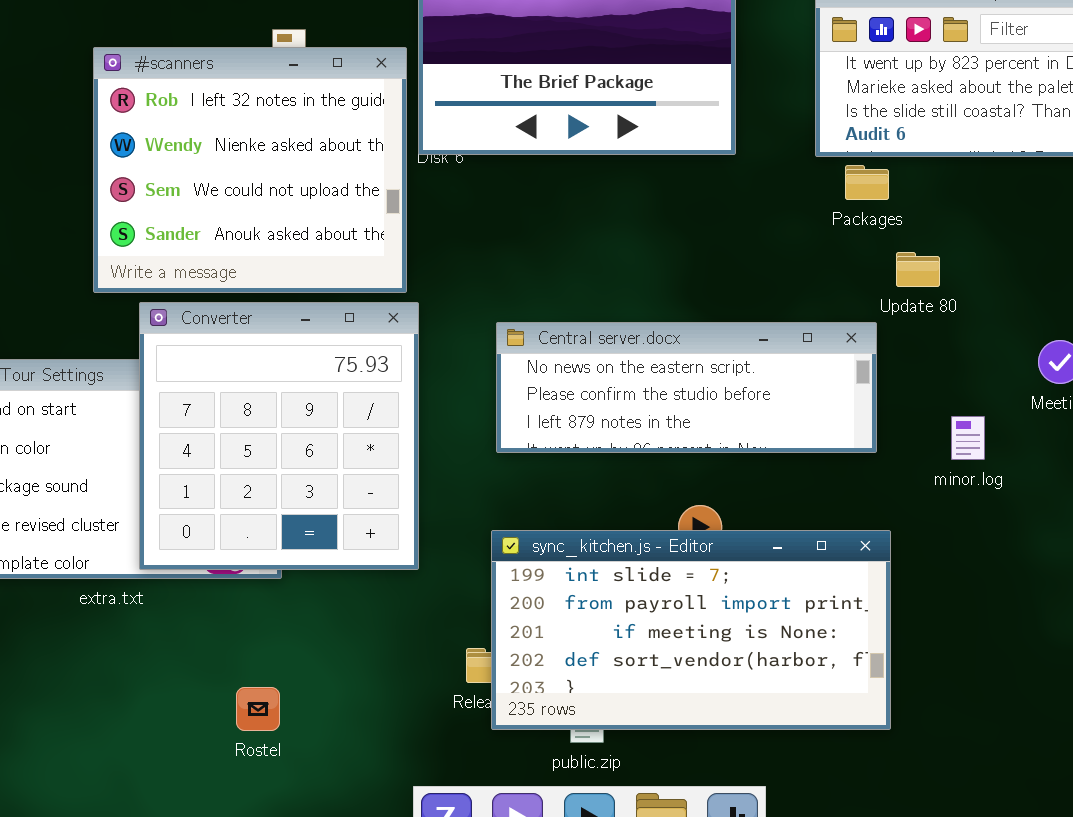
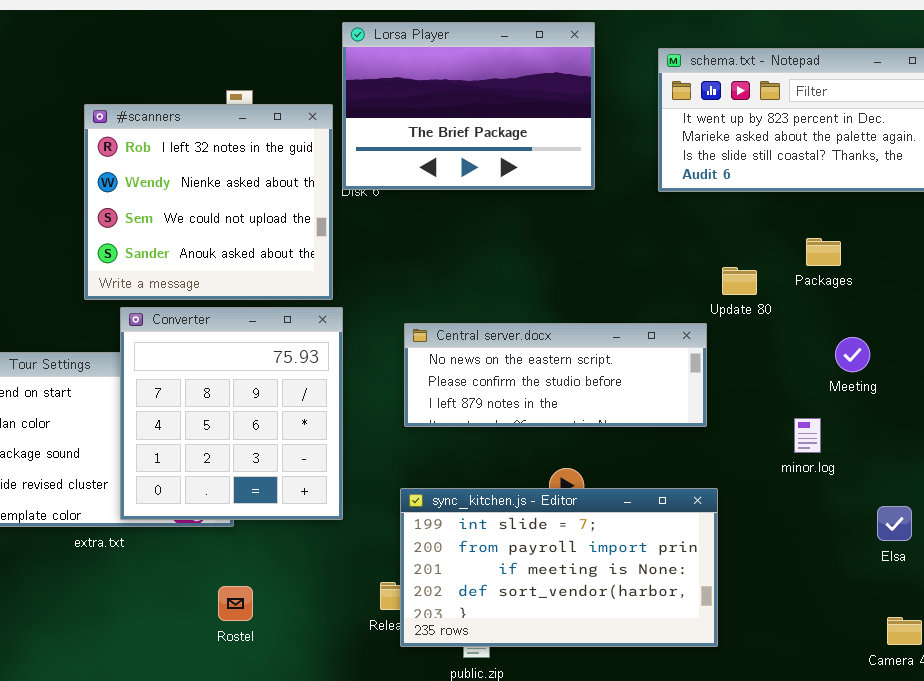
Packages: [845,165,889,200] -> [806,238,841,266], moved
minor.log: [951,416,985,460] -> [794,418,821,453], moved
Rostel: [236,687,280,731] -> [218,586,253,621], moved

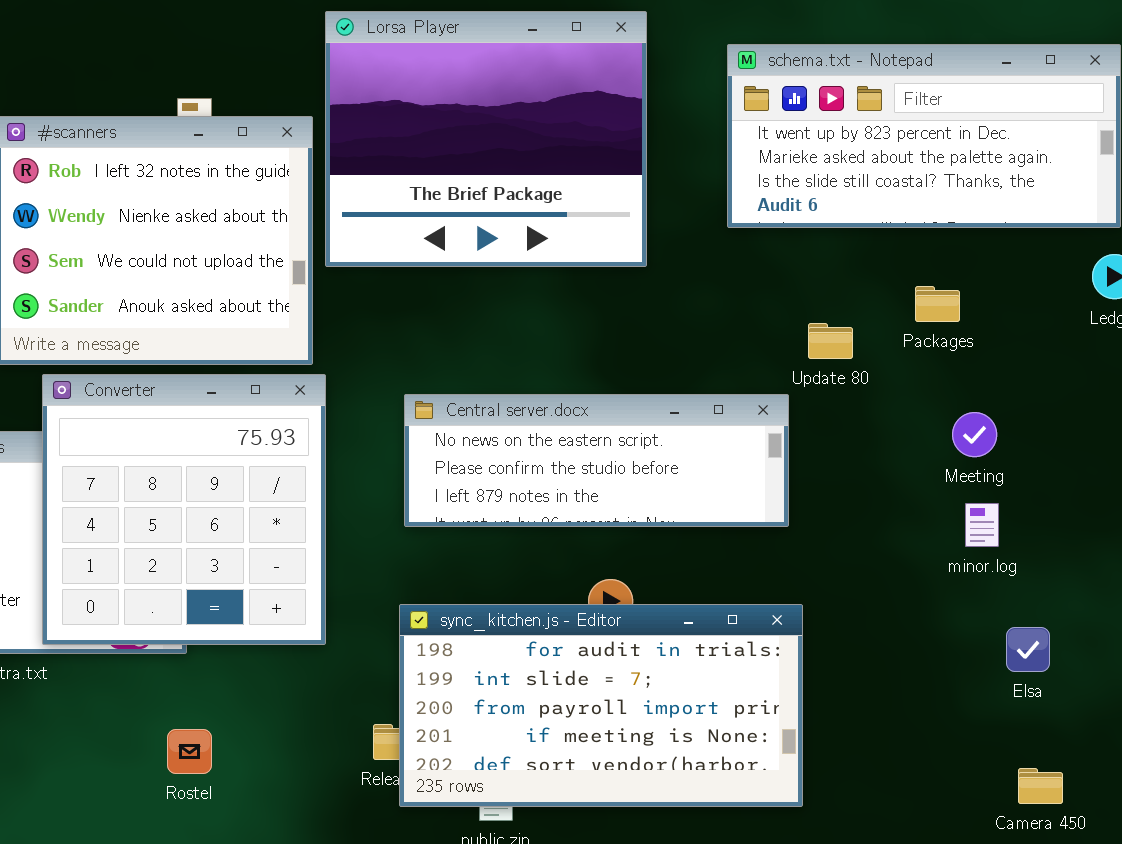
Lorsa Player: [342,22,595,190] -> [325,11,647,267], resized
minor.log: [794,418,821,453] -> [965,503,999,547], moved
sync_kitchen.js - Editor: [400,488,718,647] -> [399,604,803,807], scrolled up 1 row

